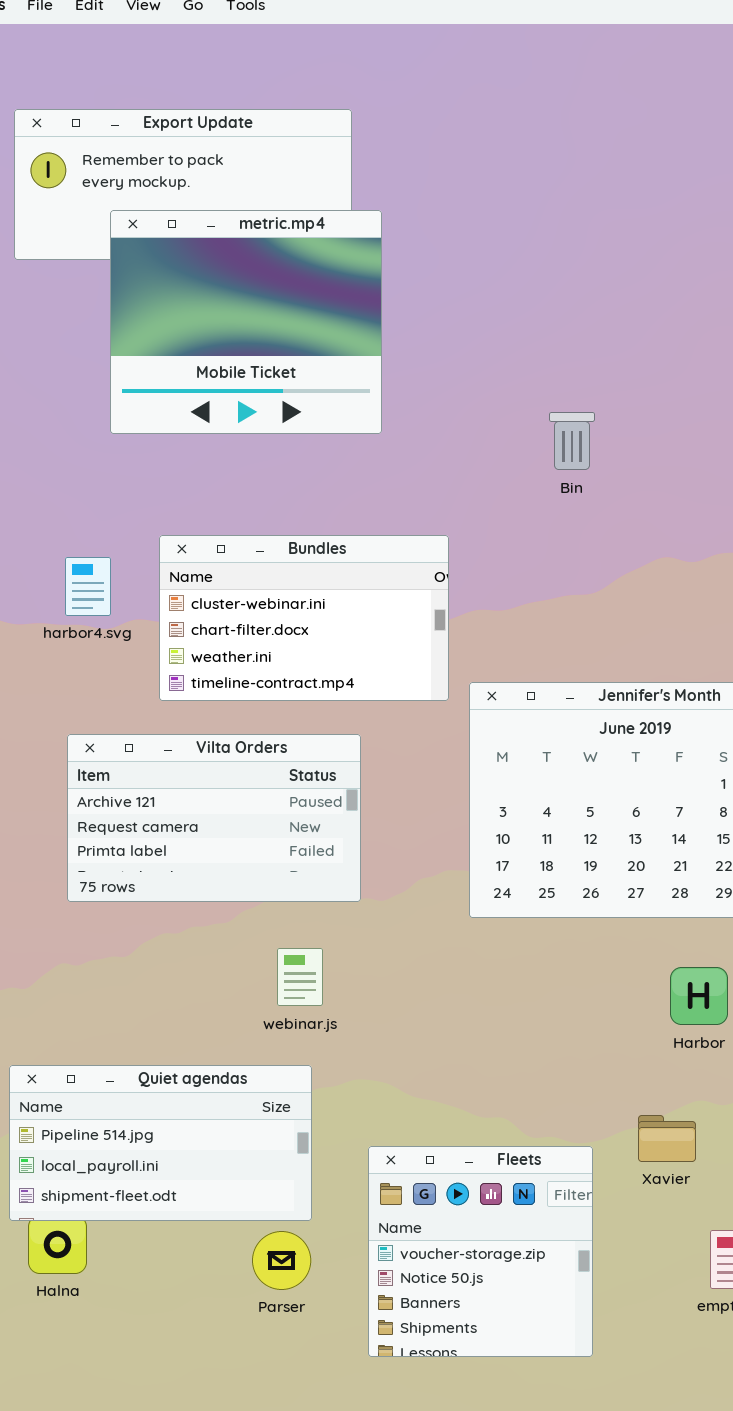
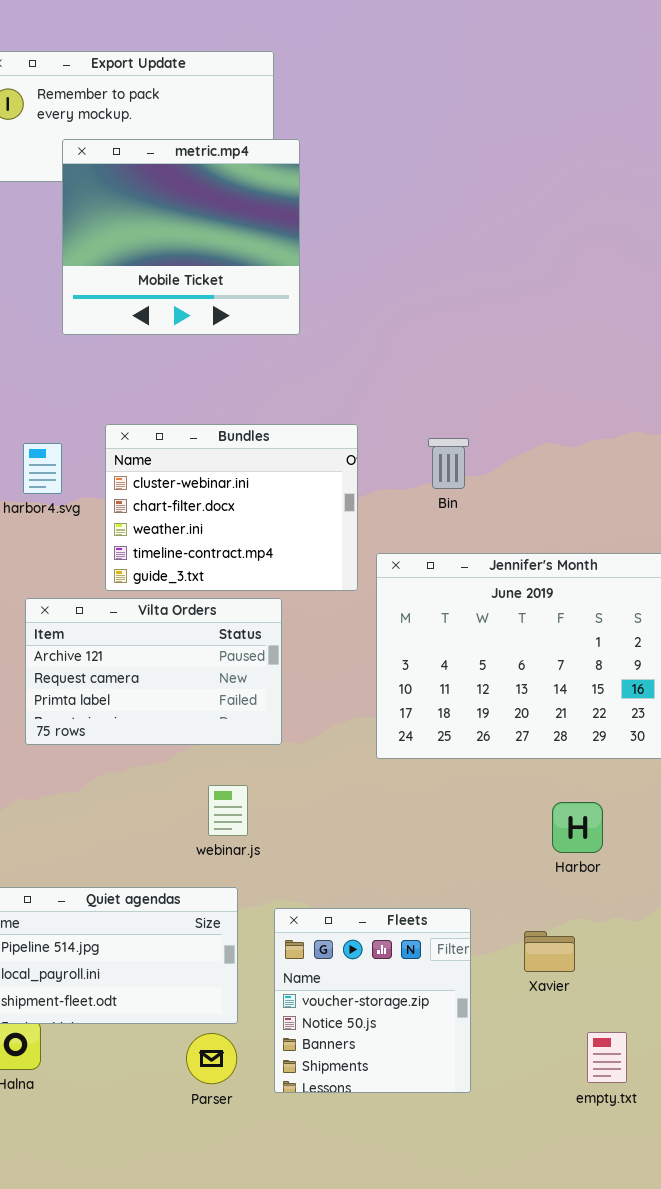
Bin: [549,412,595,470] -> [428,438,469,489], moved
Bundles: [159,535,449,701] -> [105,424,358,591], resized
Fleets: [368,1146,593,1357] -> [274,908,471,1093], moved

